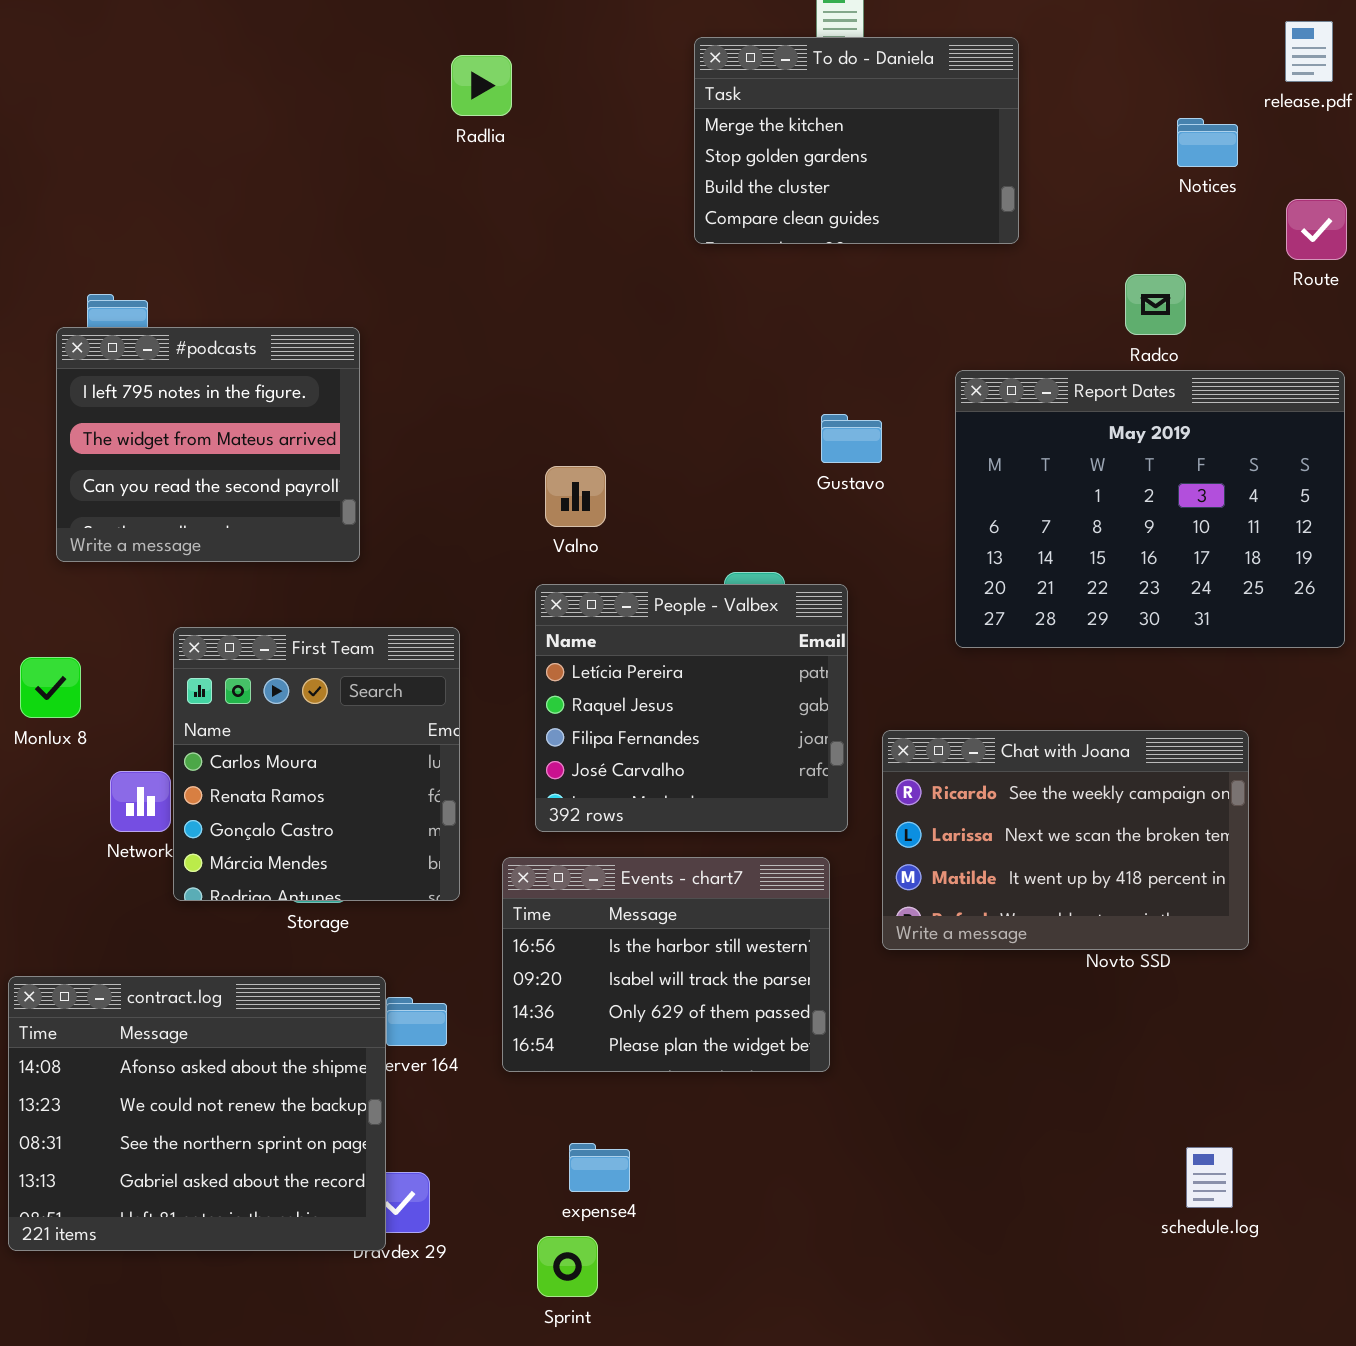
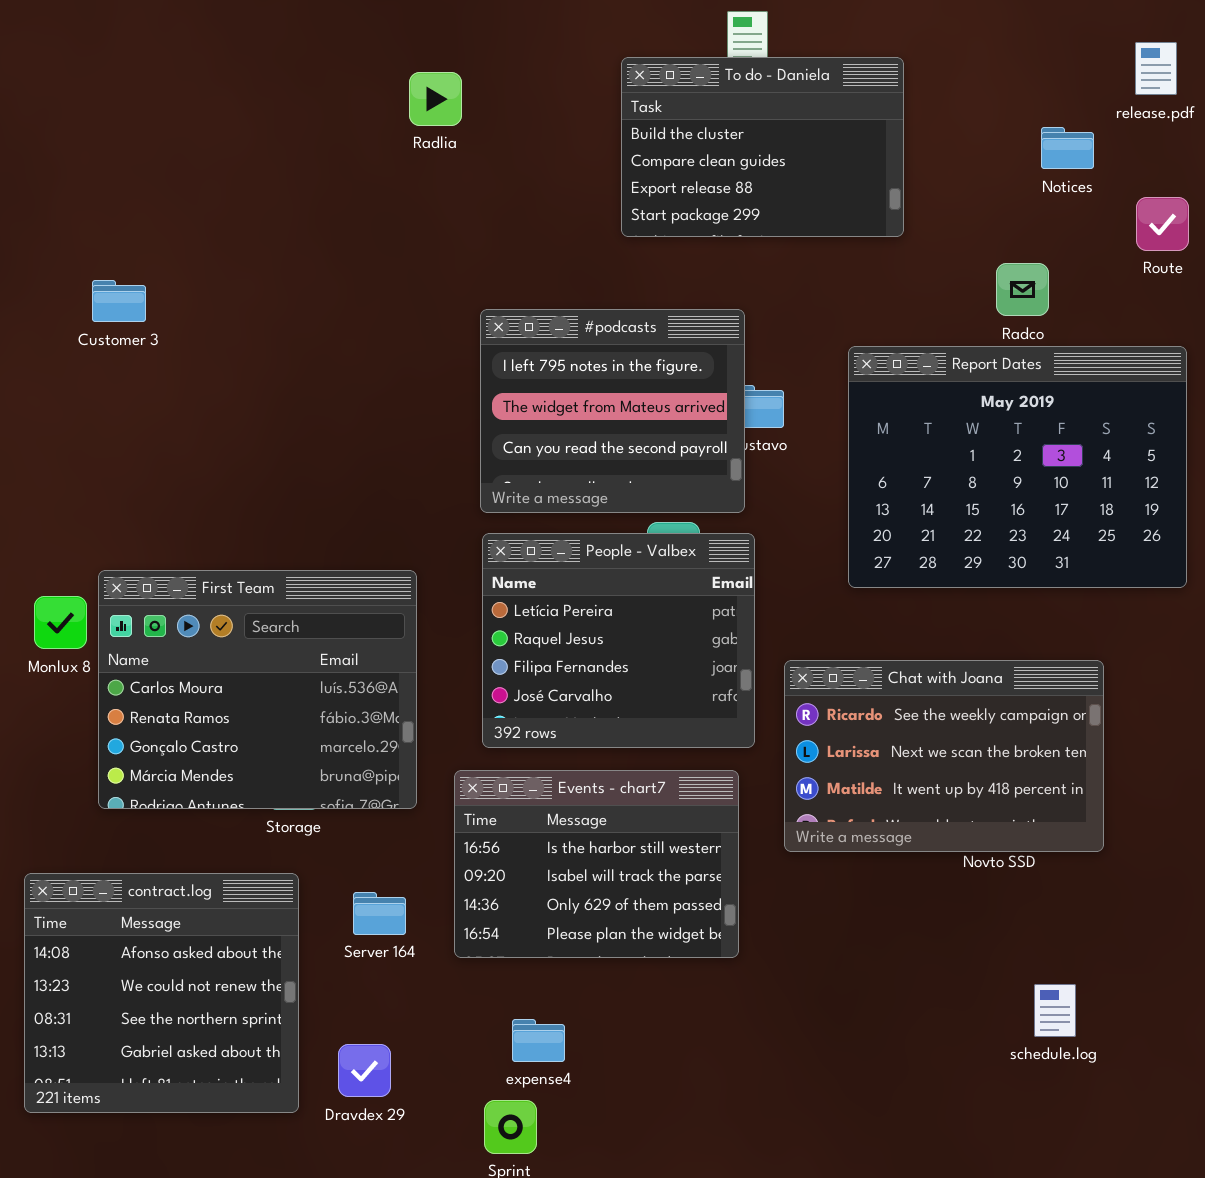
To do - Daniela: [694,37,1019,244] -> [621,57,904,237], scrolled down 2 rows
#podcasts: [56,327,360,562] -> [480,309,745,513], moved
First Team: [173,627,460,901] -> [98,570,417,809], resized
contract.log: [8,976,386,1251] -> [24,873,299,1113], resized
schedule.log: [1186,1147,1233,1208] -> [1034,984,1076,1037], moved

